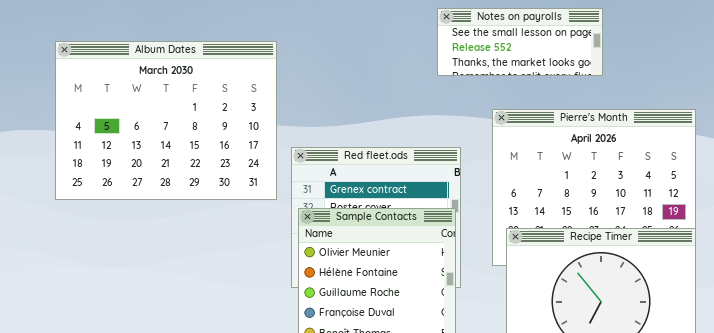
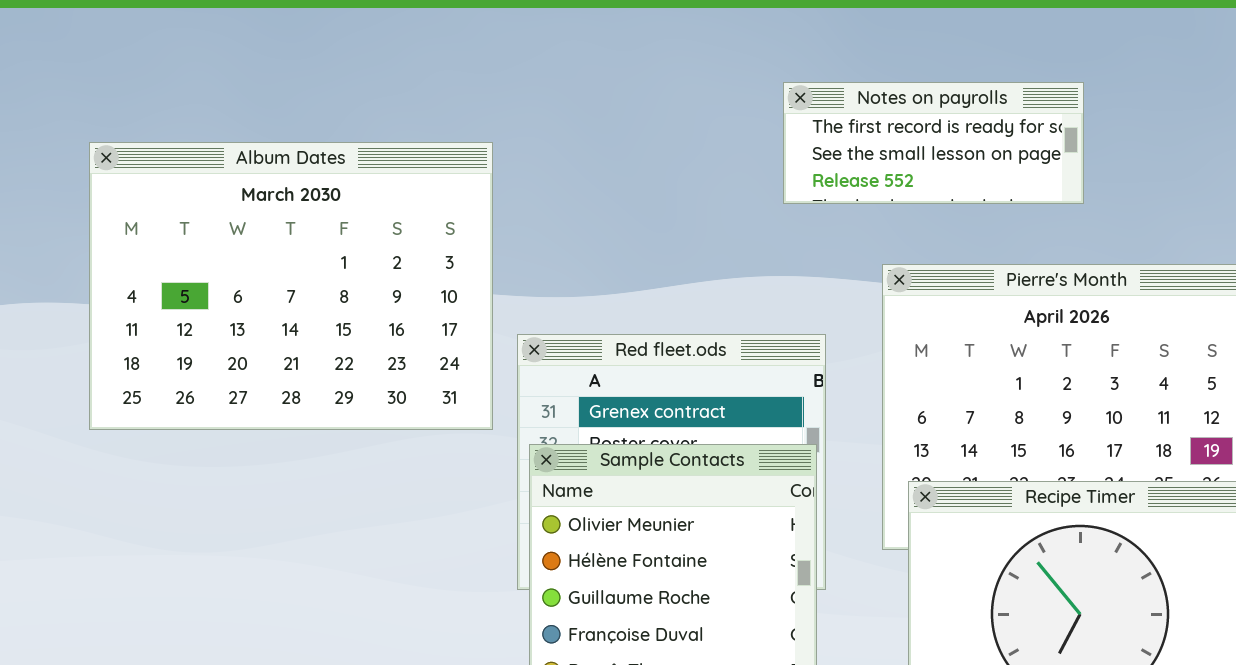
Notes on payrolls: [437,8,603,76] -> [783,82,1084,204], scrolled up 1 row

